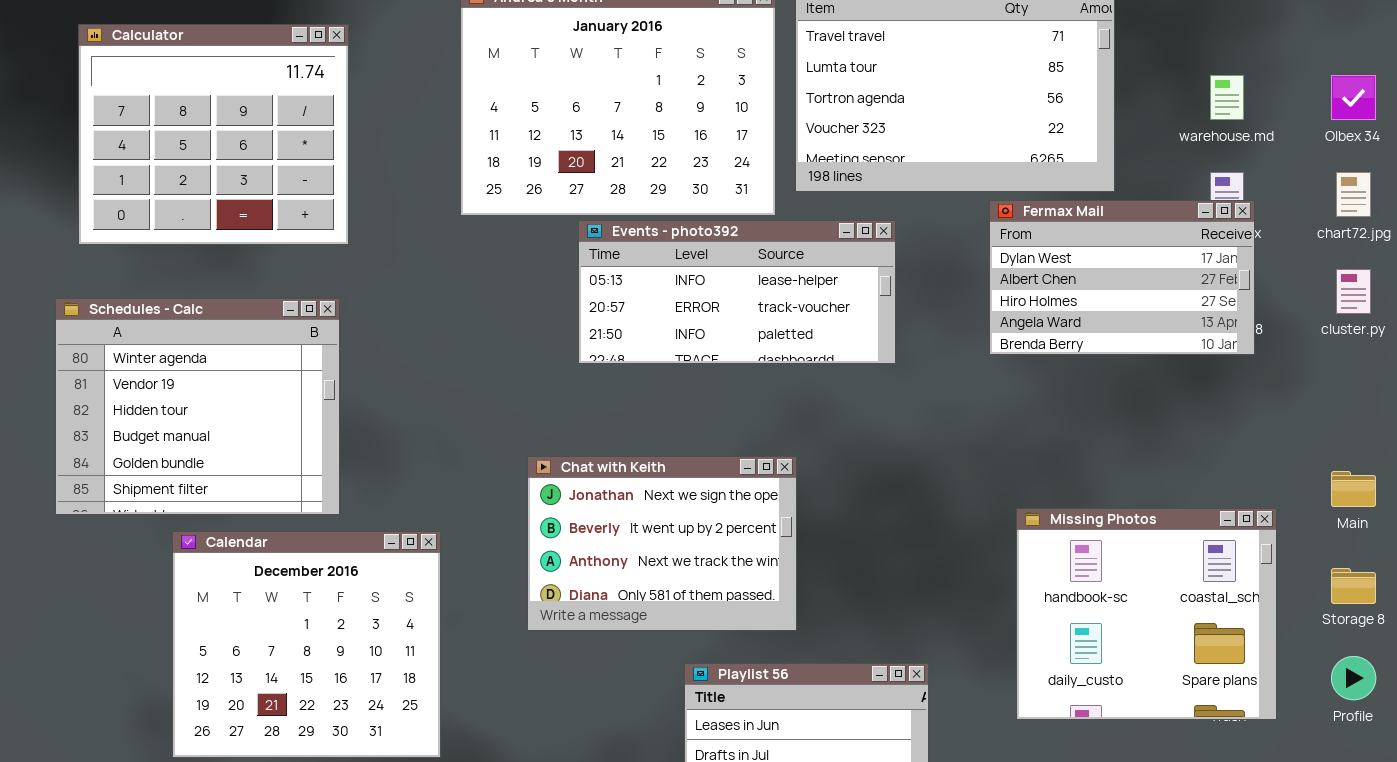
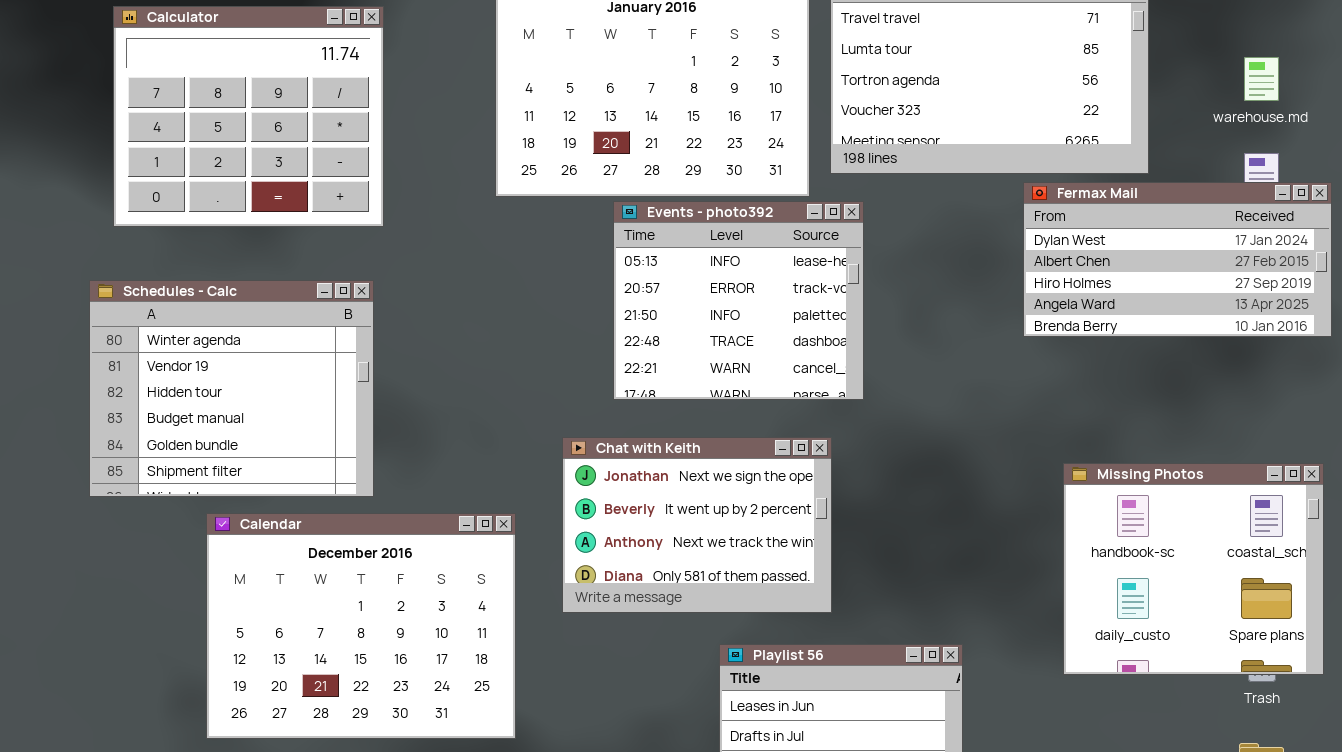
Fermax Mail: [989,200,1255,355] -> [1023,182,1332,337], resized
Events - photo392: [578,220,896,364] -> [613,201,864,400], resized
Missing Photos: [1016,508,1277,720] -> [1063,463,1324,675], moved
Calendar: [172,531,441,758] -> [206,513,516,739], resized

